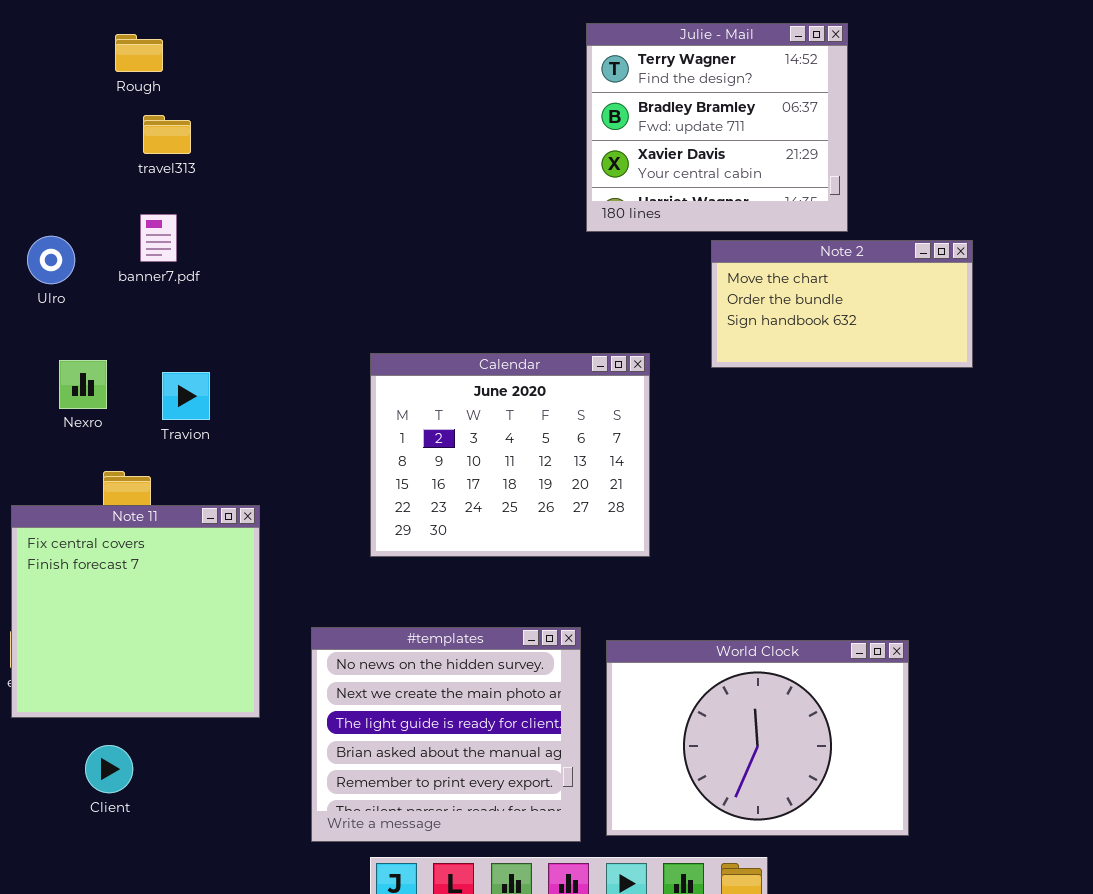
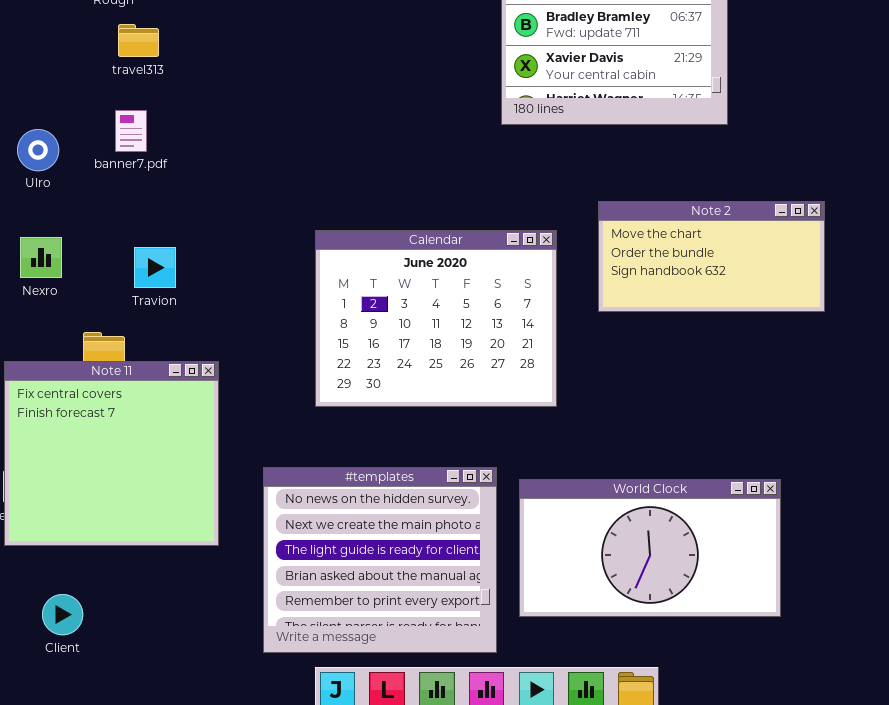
Note 2: [711,240,973,368] -> [598,201,825,312], moved
Nexro: [59,360,107,409] -> [20,237,62,278], moved
World Clock: [606,640,909,836] -> [519,479,781,617], resized
Client: [85,745,133,793] -> [42,594,83,635], moved

